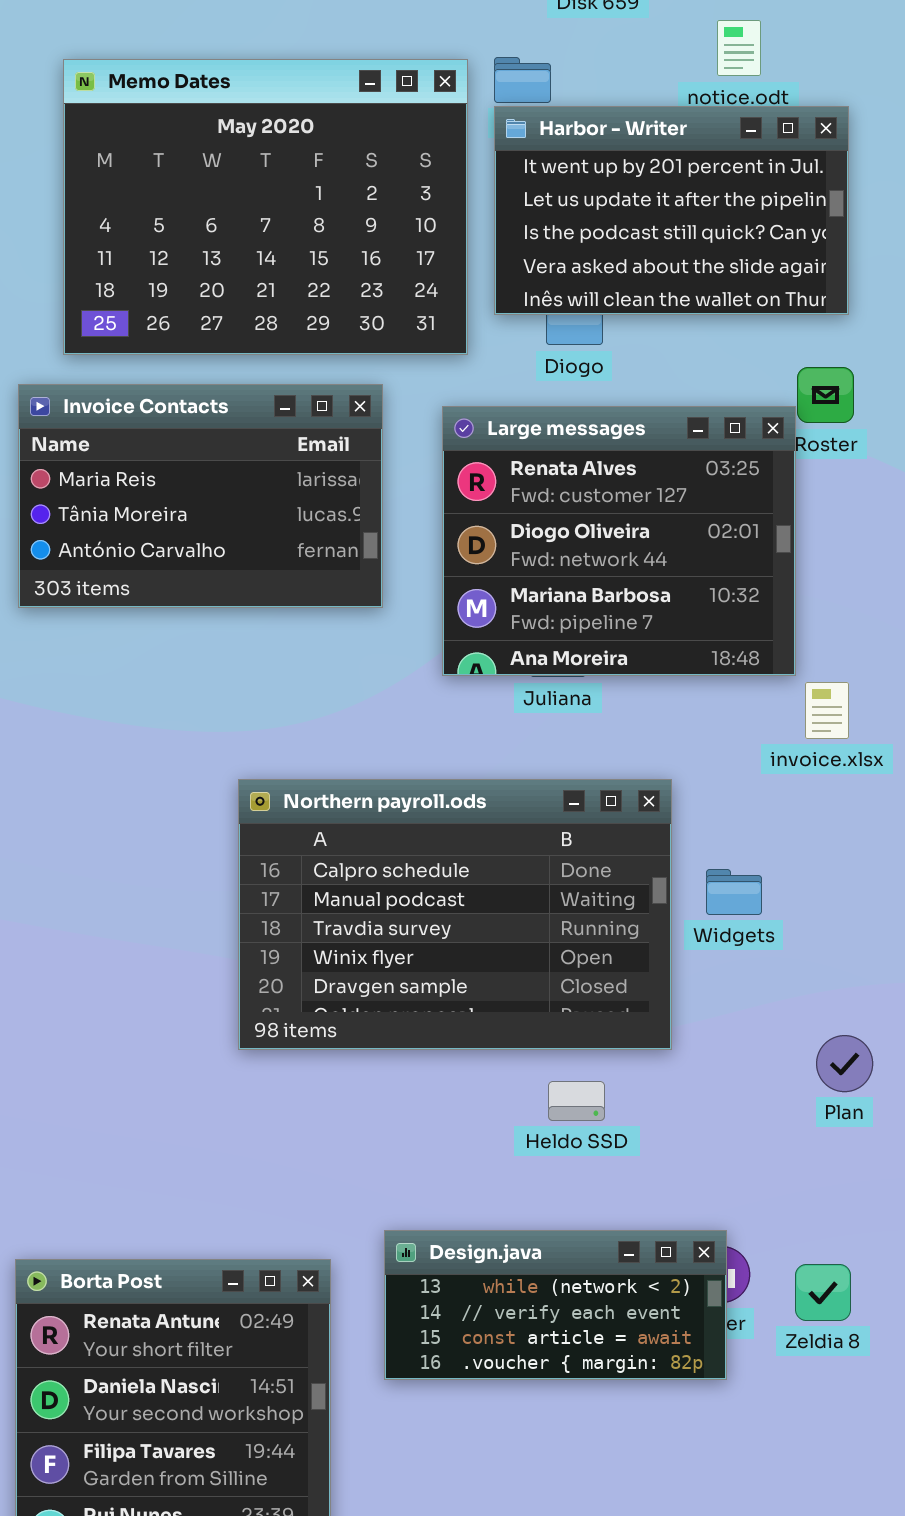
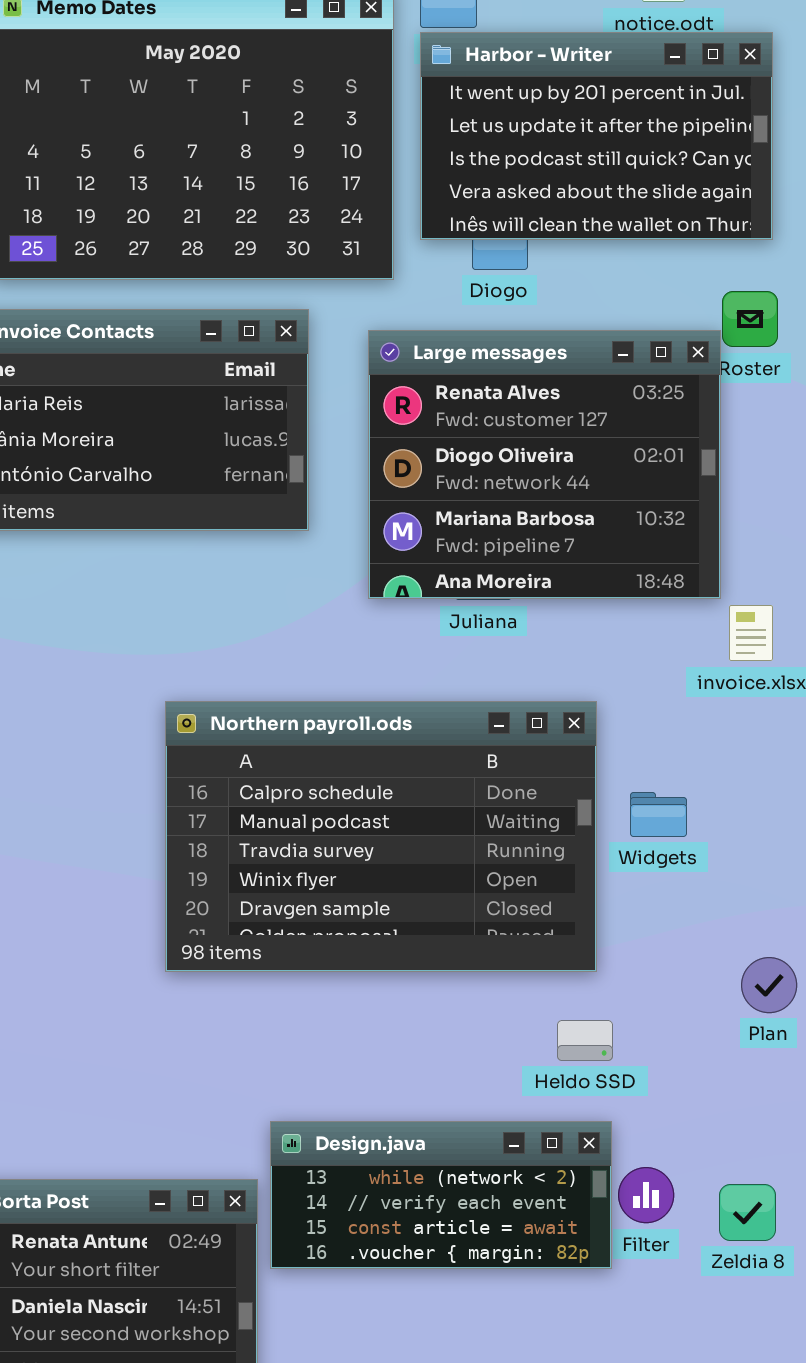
Heldo SSD: [548,1081,605,1121] -> [557,1020,613,1061], moved
Design.java: [384,1230,727,1380] -> [270,1121,612,1269], moved

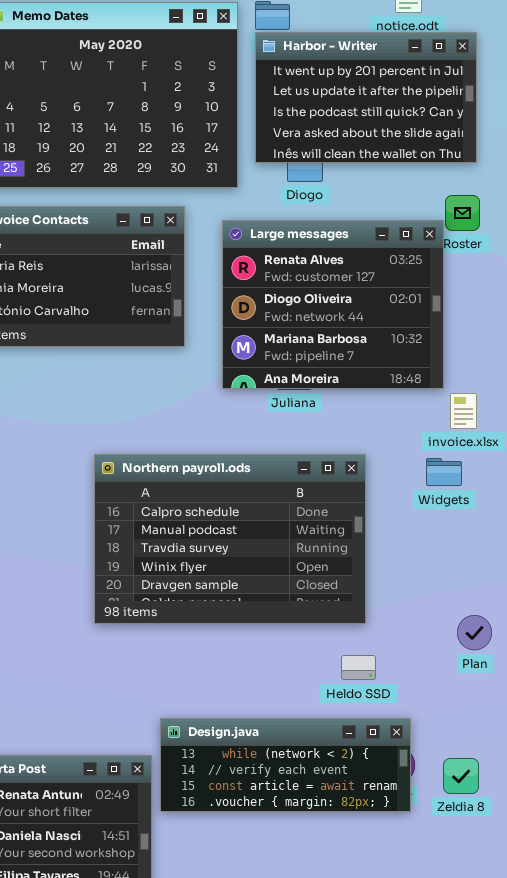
Widgets: [630,792,687,837] -> [426,458,462,486], moved
Design.java: [270,1121,612,1269] -> [160,718,411,812], resized

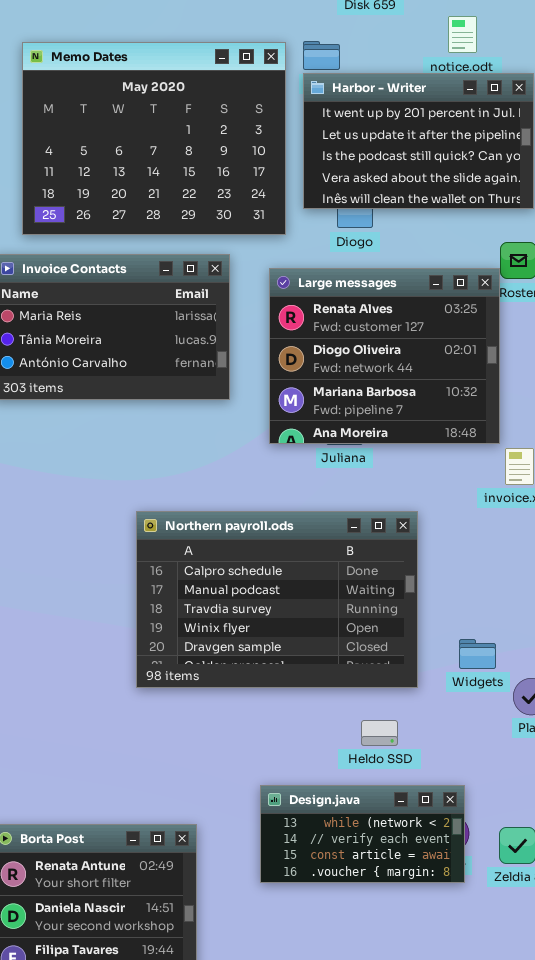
Widgets: [426,458,462,486] -> [459,639,496,669], moved
Heldo SSD: [341,655,376,680] -> [361,720,398,746], moved
Design.java: [160,718,411,812] -> [260,785,465,883], resized

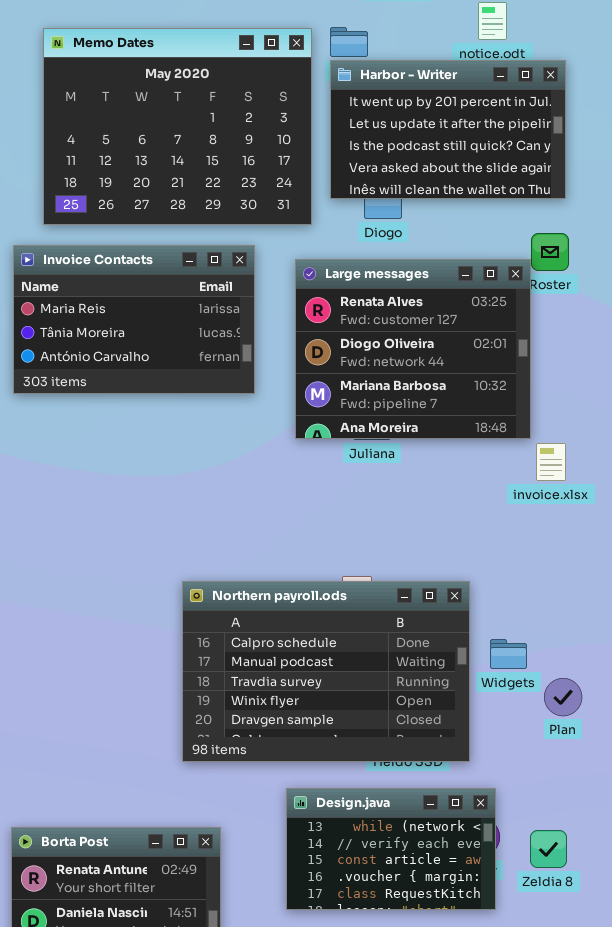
Northern payroll.ods: [136,511,418,688] -> [182,581,470,762], moved
Design.java: [260,785,465,883] -> [286,788,496,910], resized

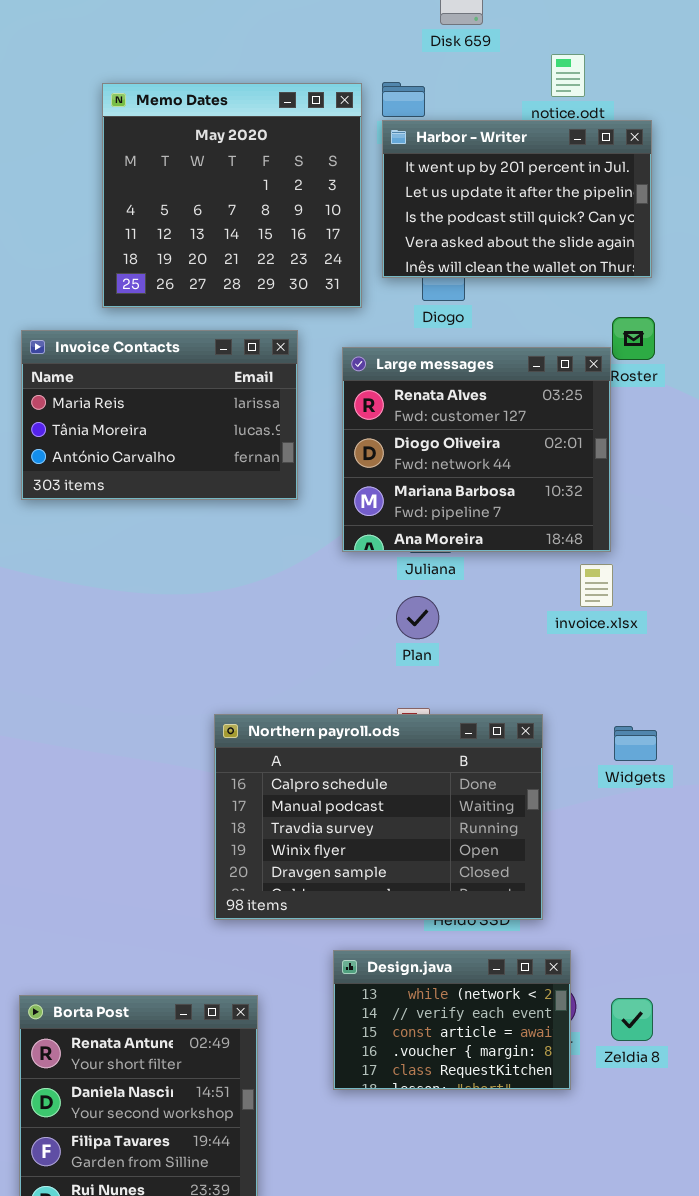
Memo Dates: [43,28,312,225] -> [102,83,362,308], resized
invoice.xlsx: [536,443,566,481] -> [580,564,613,607], moved
Widgets: [490,639,527,669] -> [614,726,657,761], moved
Plan: [544,678,582,716] -> [396,596,439,639], moved

